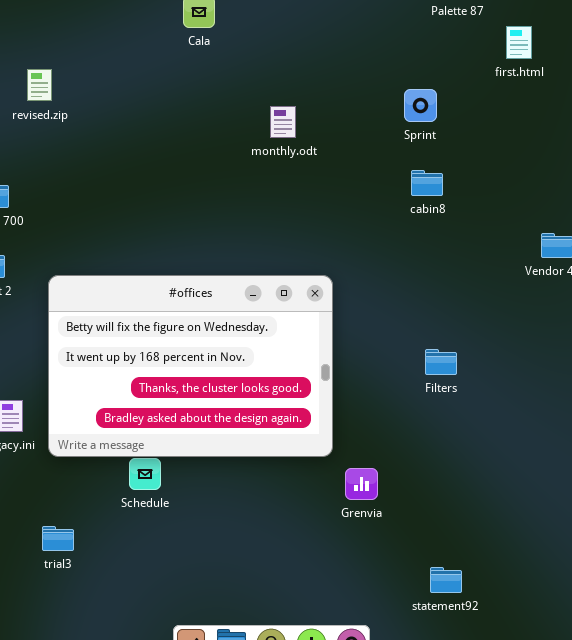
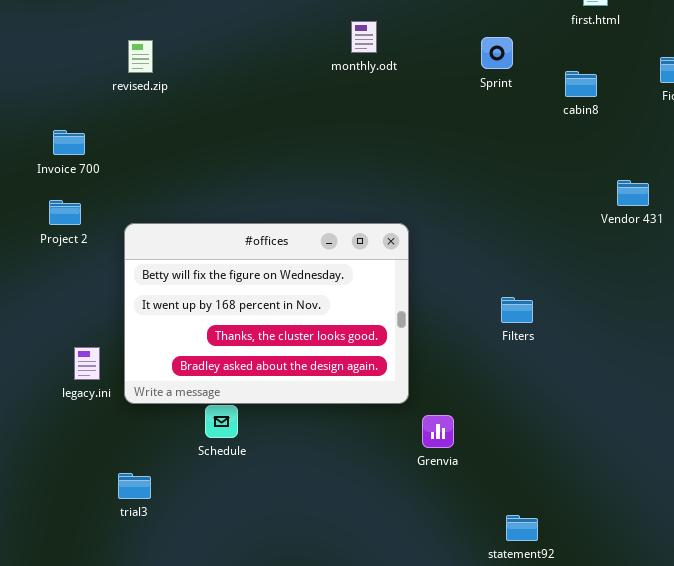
revised.zip: [27,69,52,101] -> [128,40,153,73], moved
monthly.odt: [270,106,296,138] -> [351,21,377,53], moved
cabin8: [411,170,443,196] -> [565,71,597,97], moved

